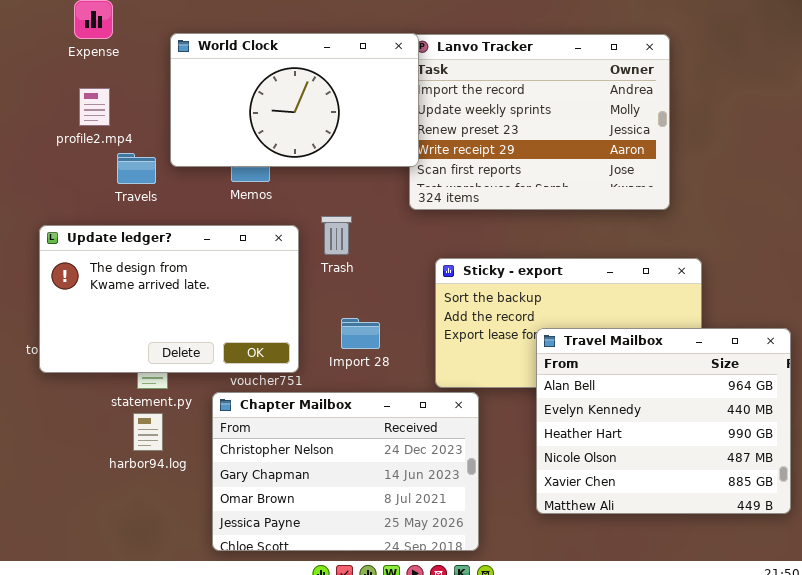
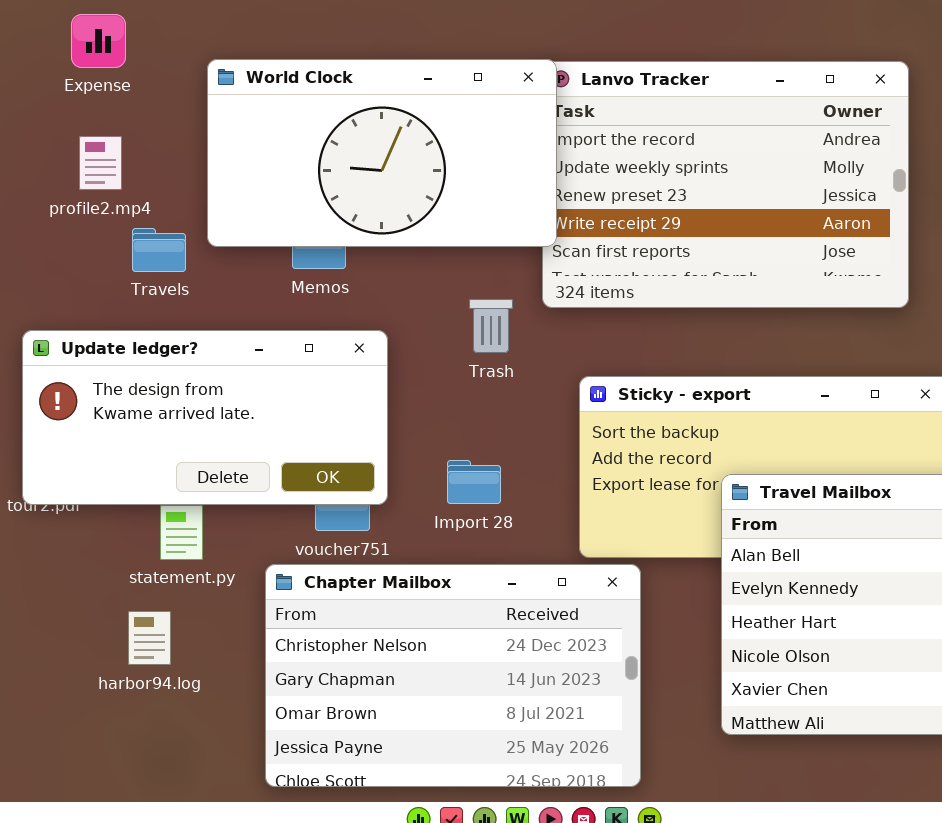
Trash: [321,216,352,255] -> [469,299,513,353], moved
Update ledger?: [39,225,299,373] -> [22,330,388,505], resized
harbor94.log: [133,413,163,451] -> [128,611,171,665], moved

